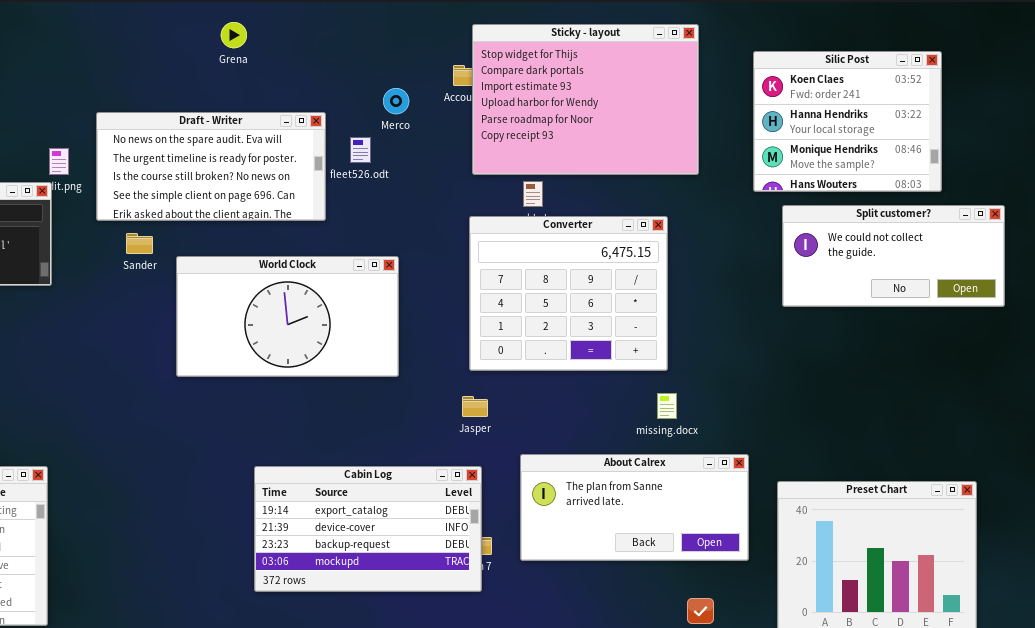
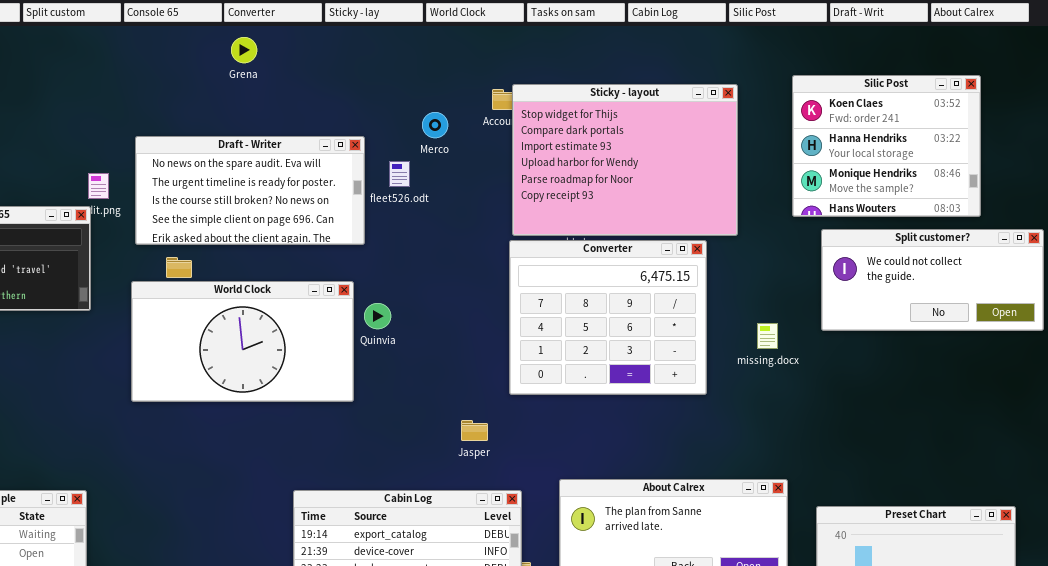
Grena: [221,22,247,48] -> [231,37,257,63], moved
Sticky - layout: [472,24,699,175] -> [512,84,738,236], moved
World Clock: [176,256,399,377] -> [131,281,354,402], moved
missing.docx: [657,393,677,419] -> [757,323,778,349], moved
Jasper: [462,396,488,417] -> [461,420,488,441], moved

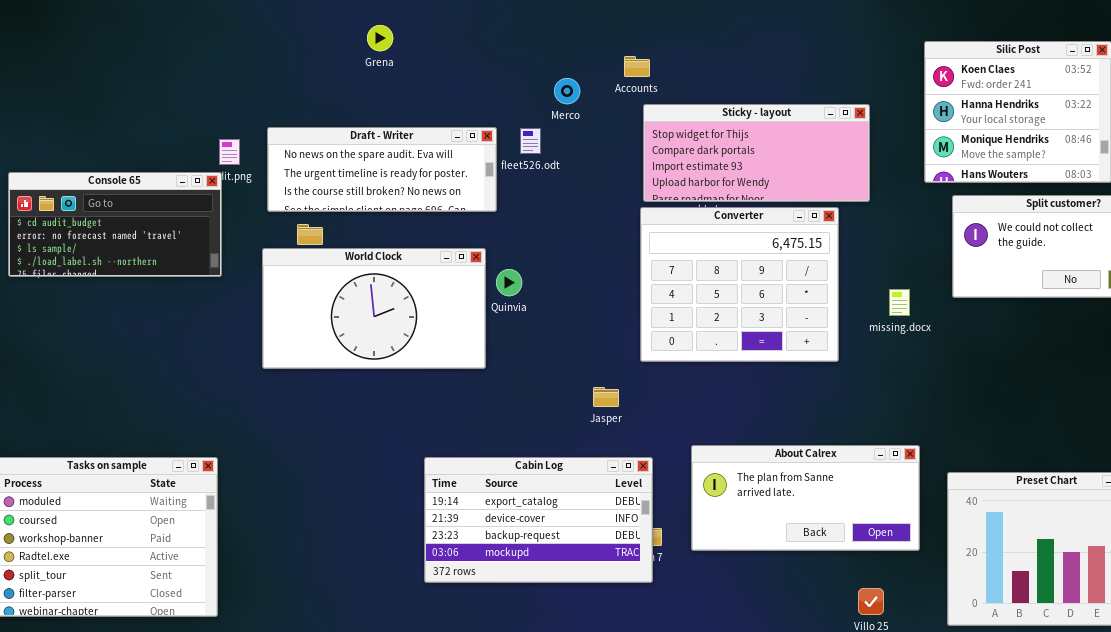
Grena: [231,37,257,63] -> [367,25,393,51], moved
Sticky - layout: [512,84,738,236] -> [643,104,870,202], resized
Draft - Writer: [135,136,365,245] -> [267,127,497,212], resized

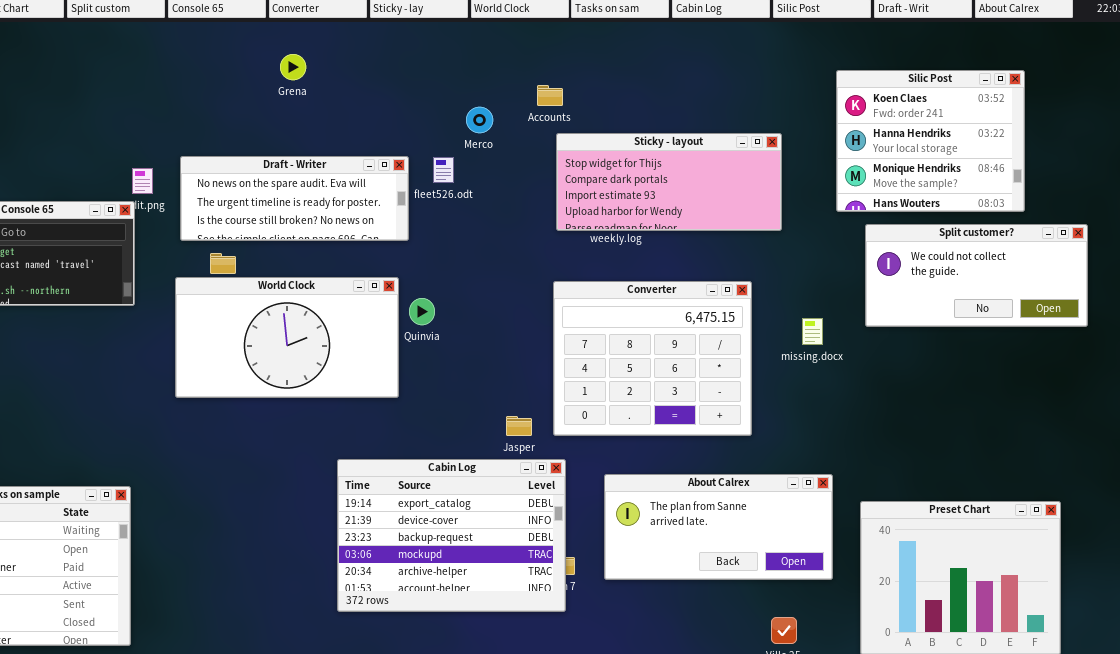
Converter: [640,207,839,362] -> [553,281,752,436], moved
Cabin Log: [424,457,653,583] -> [337,459,566,612], resized

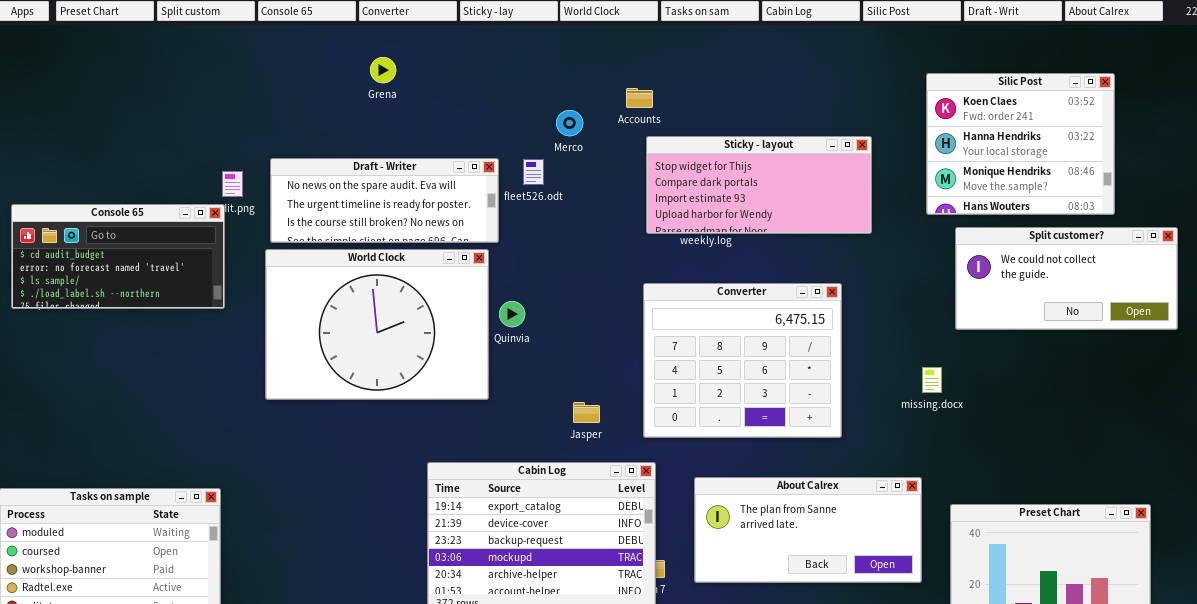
World Clock: [175,277,399,398] -> [265,249,489,400], resized
missing.docx: [802,318,823,345] -> [922,367,942,393], moved
Jasper: [506,416,532,436] -> [573,402,600,423], moved

